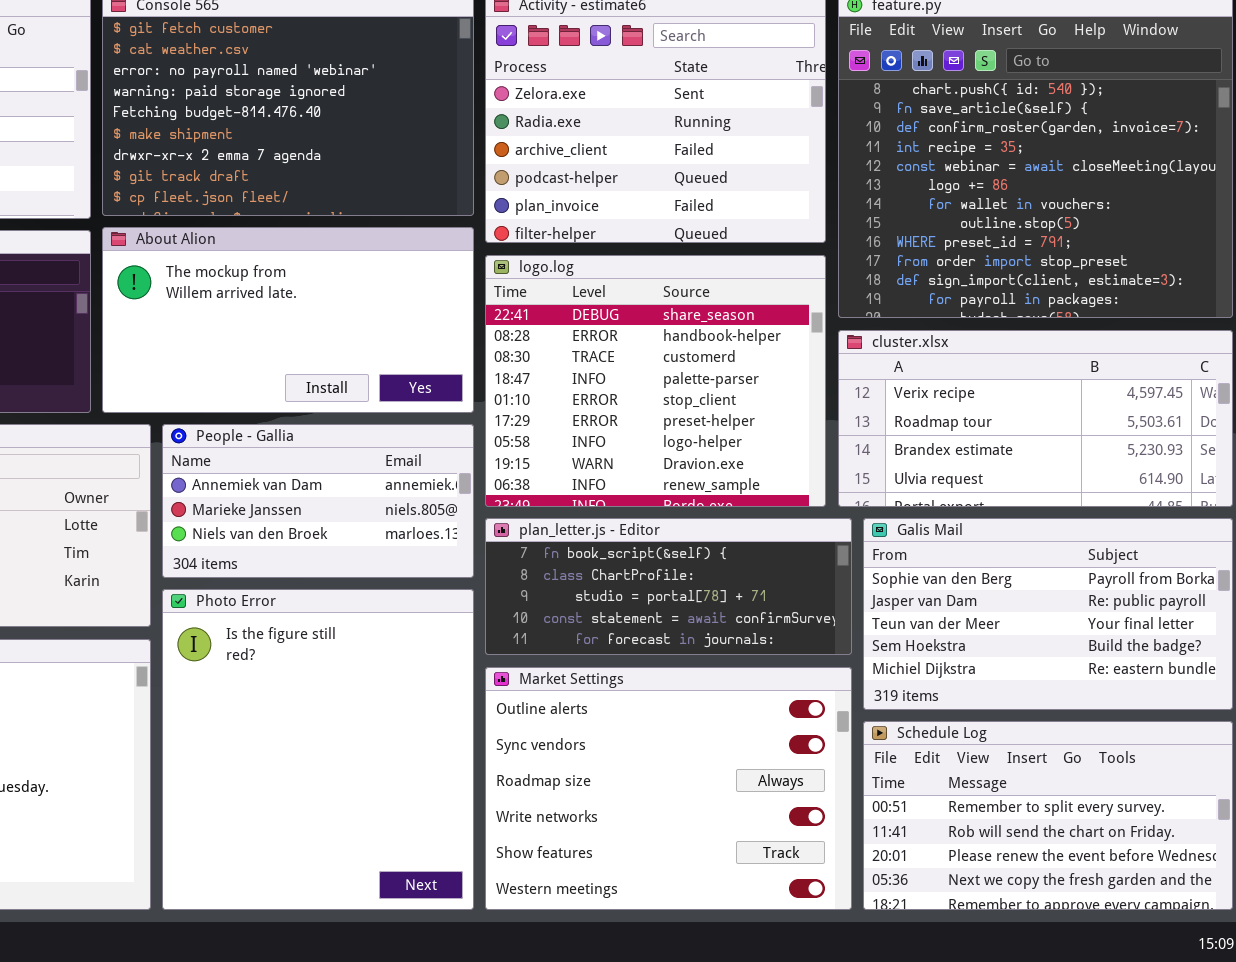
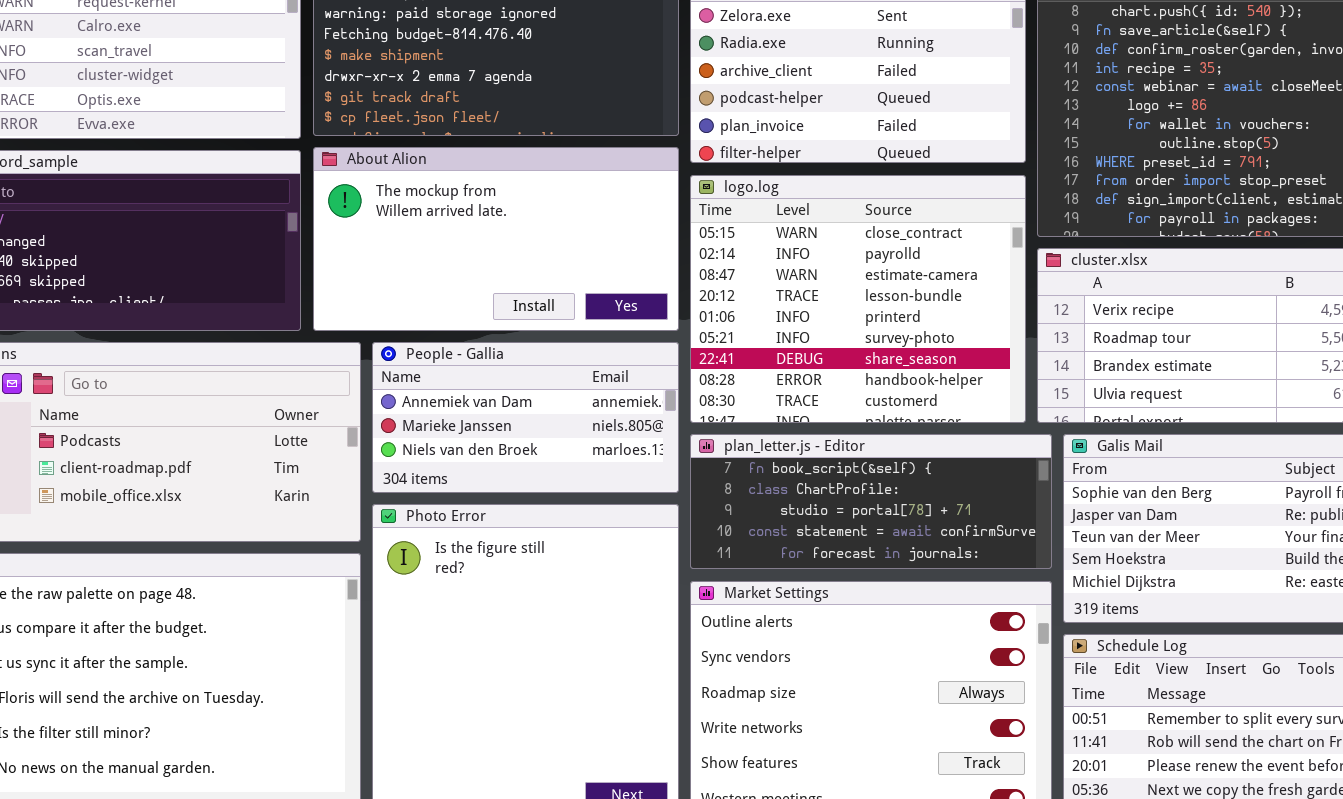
logo.log: [485,255,826,507] -> [690,175,1026,423], scrolled up 6 rows

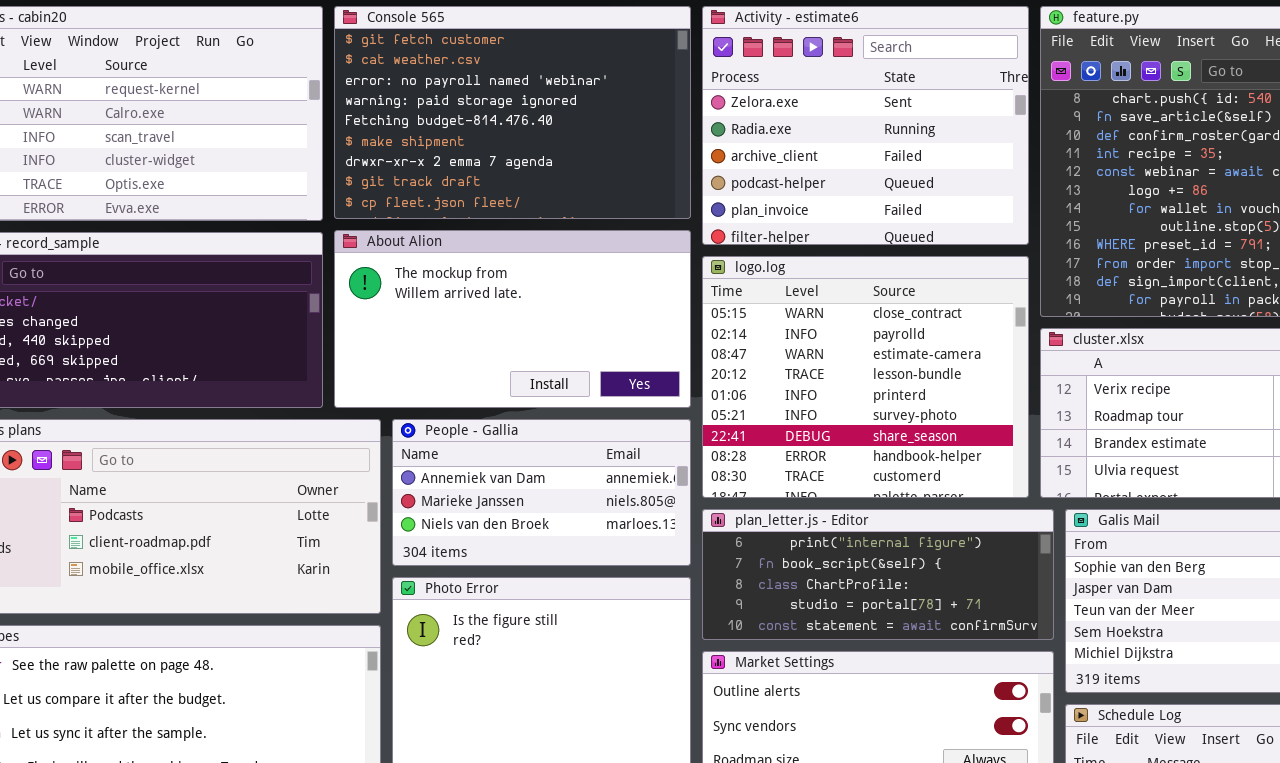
plan_letter.js - Editor: [690,434,1052,569] -> [702,509,1054,640], scrolled up 1 row

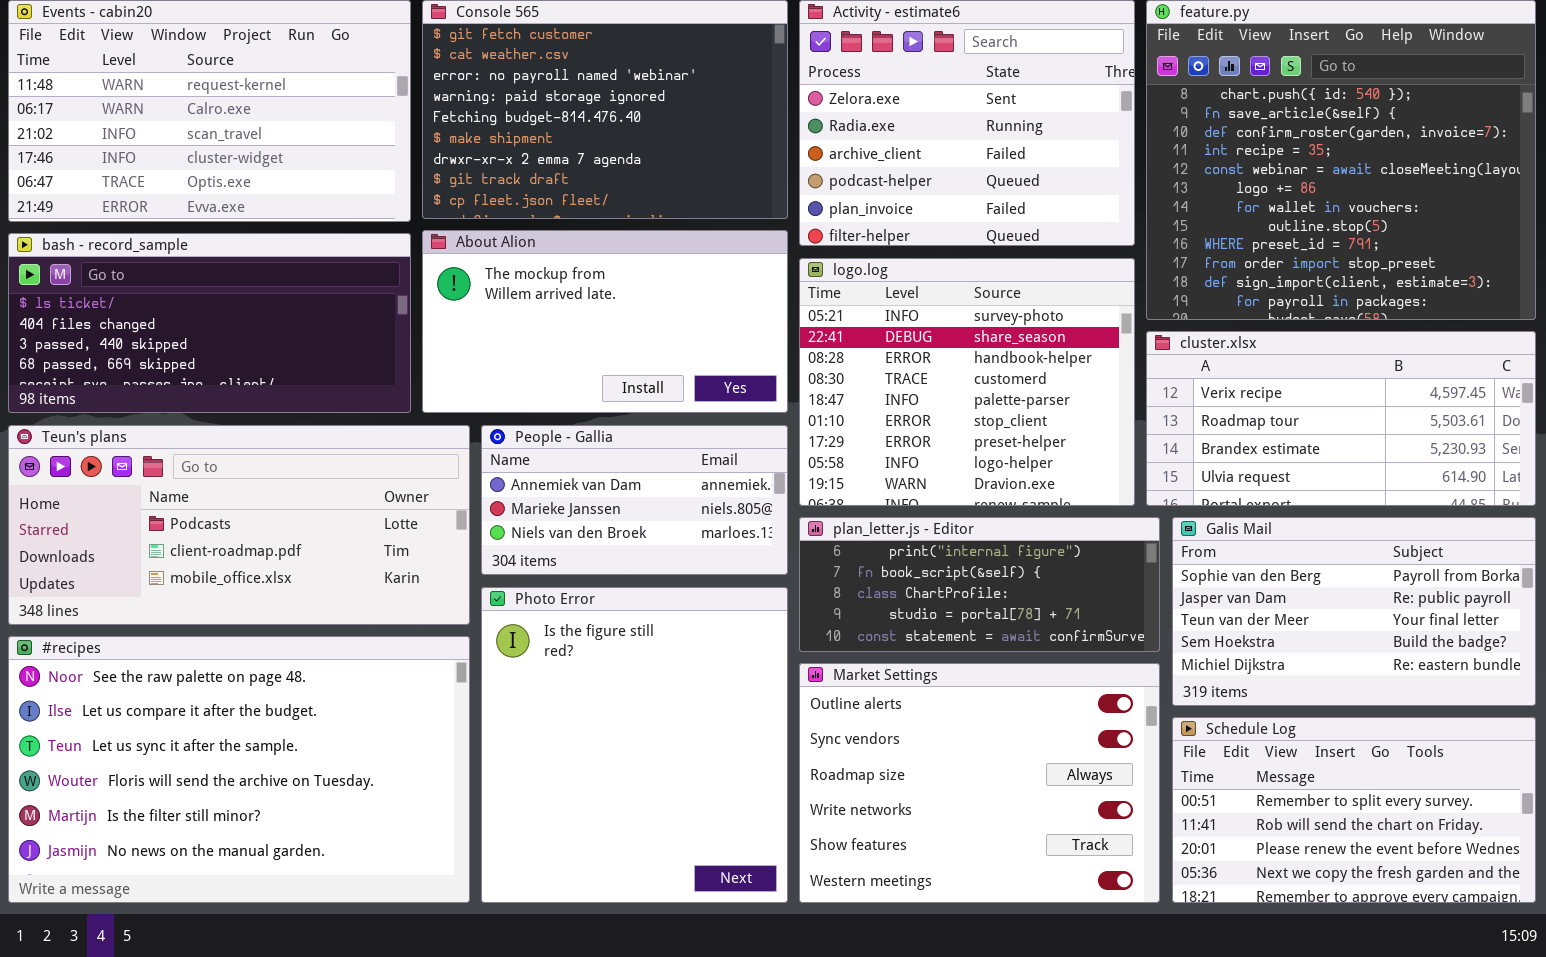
logo.log: [702,256,1029,498] -> [799,258,1135,506], scrolled down 5 rows

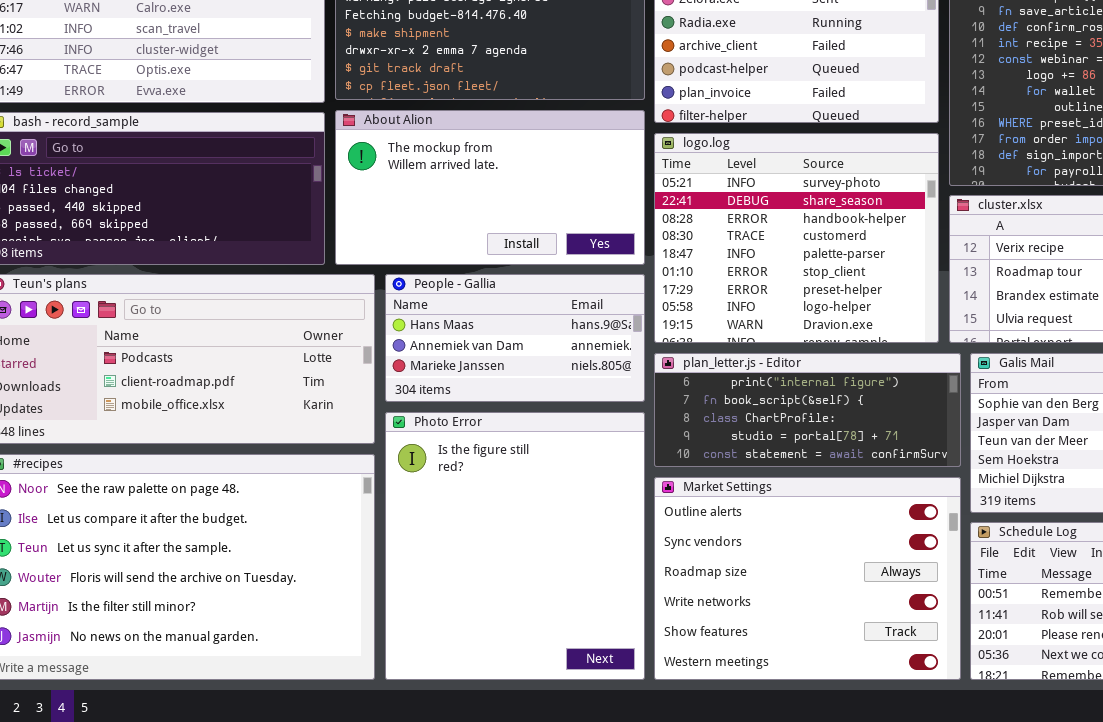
People - Gallia: [481,425,788,575] -> [385,274,645,402], scrolled up 1 row

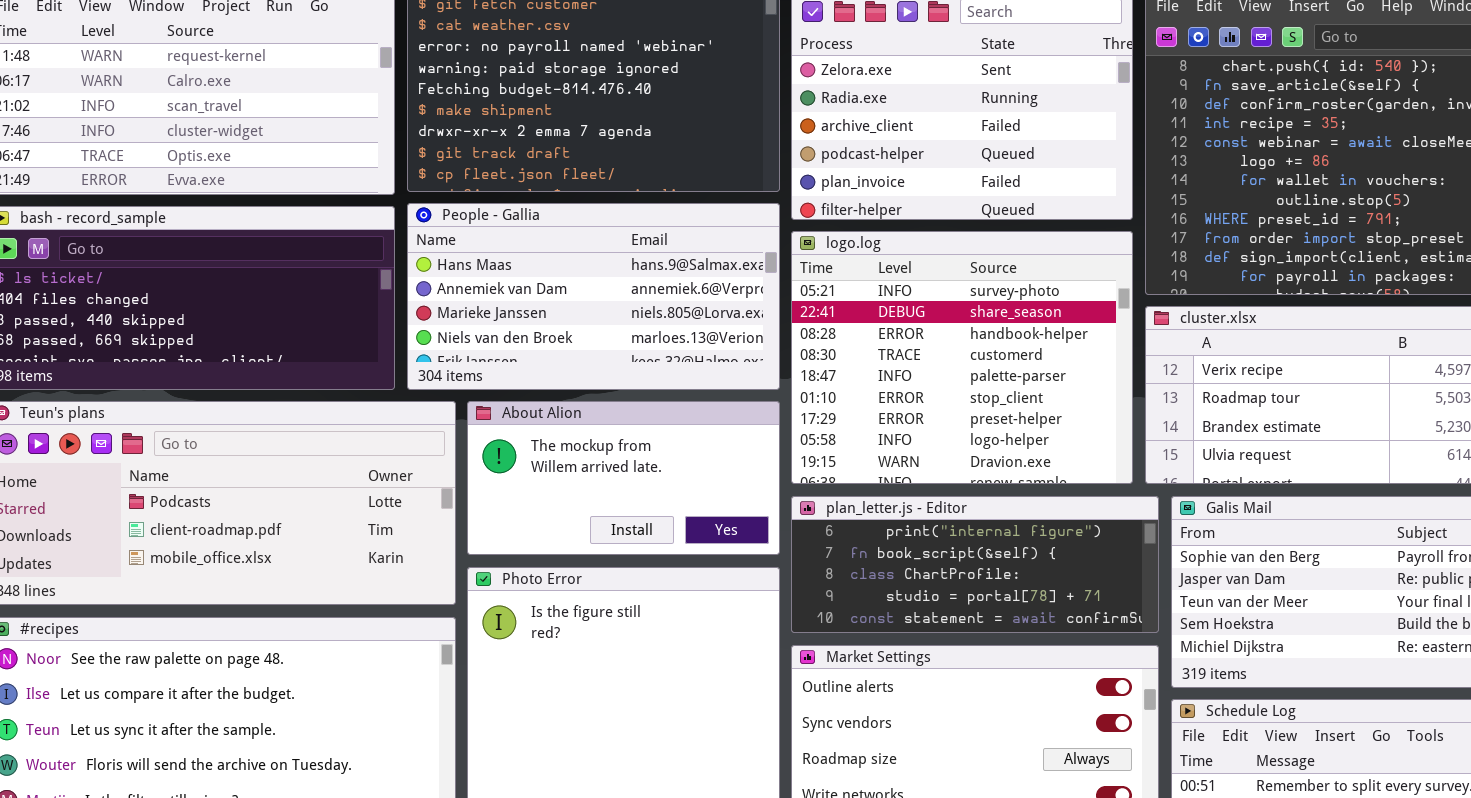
About Alion: [335,110,645,265] -> [467,401,780,555], moved, resized
People - Gallia: [385,274,645,402] -> [407,203,780,390], moved, resized

